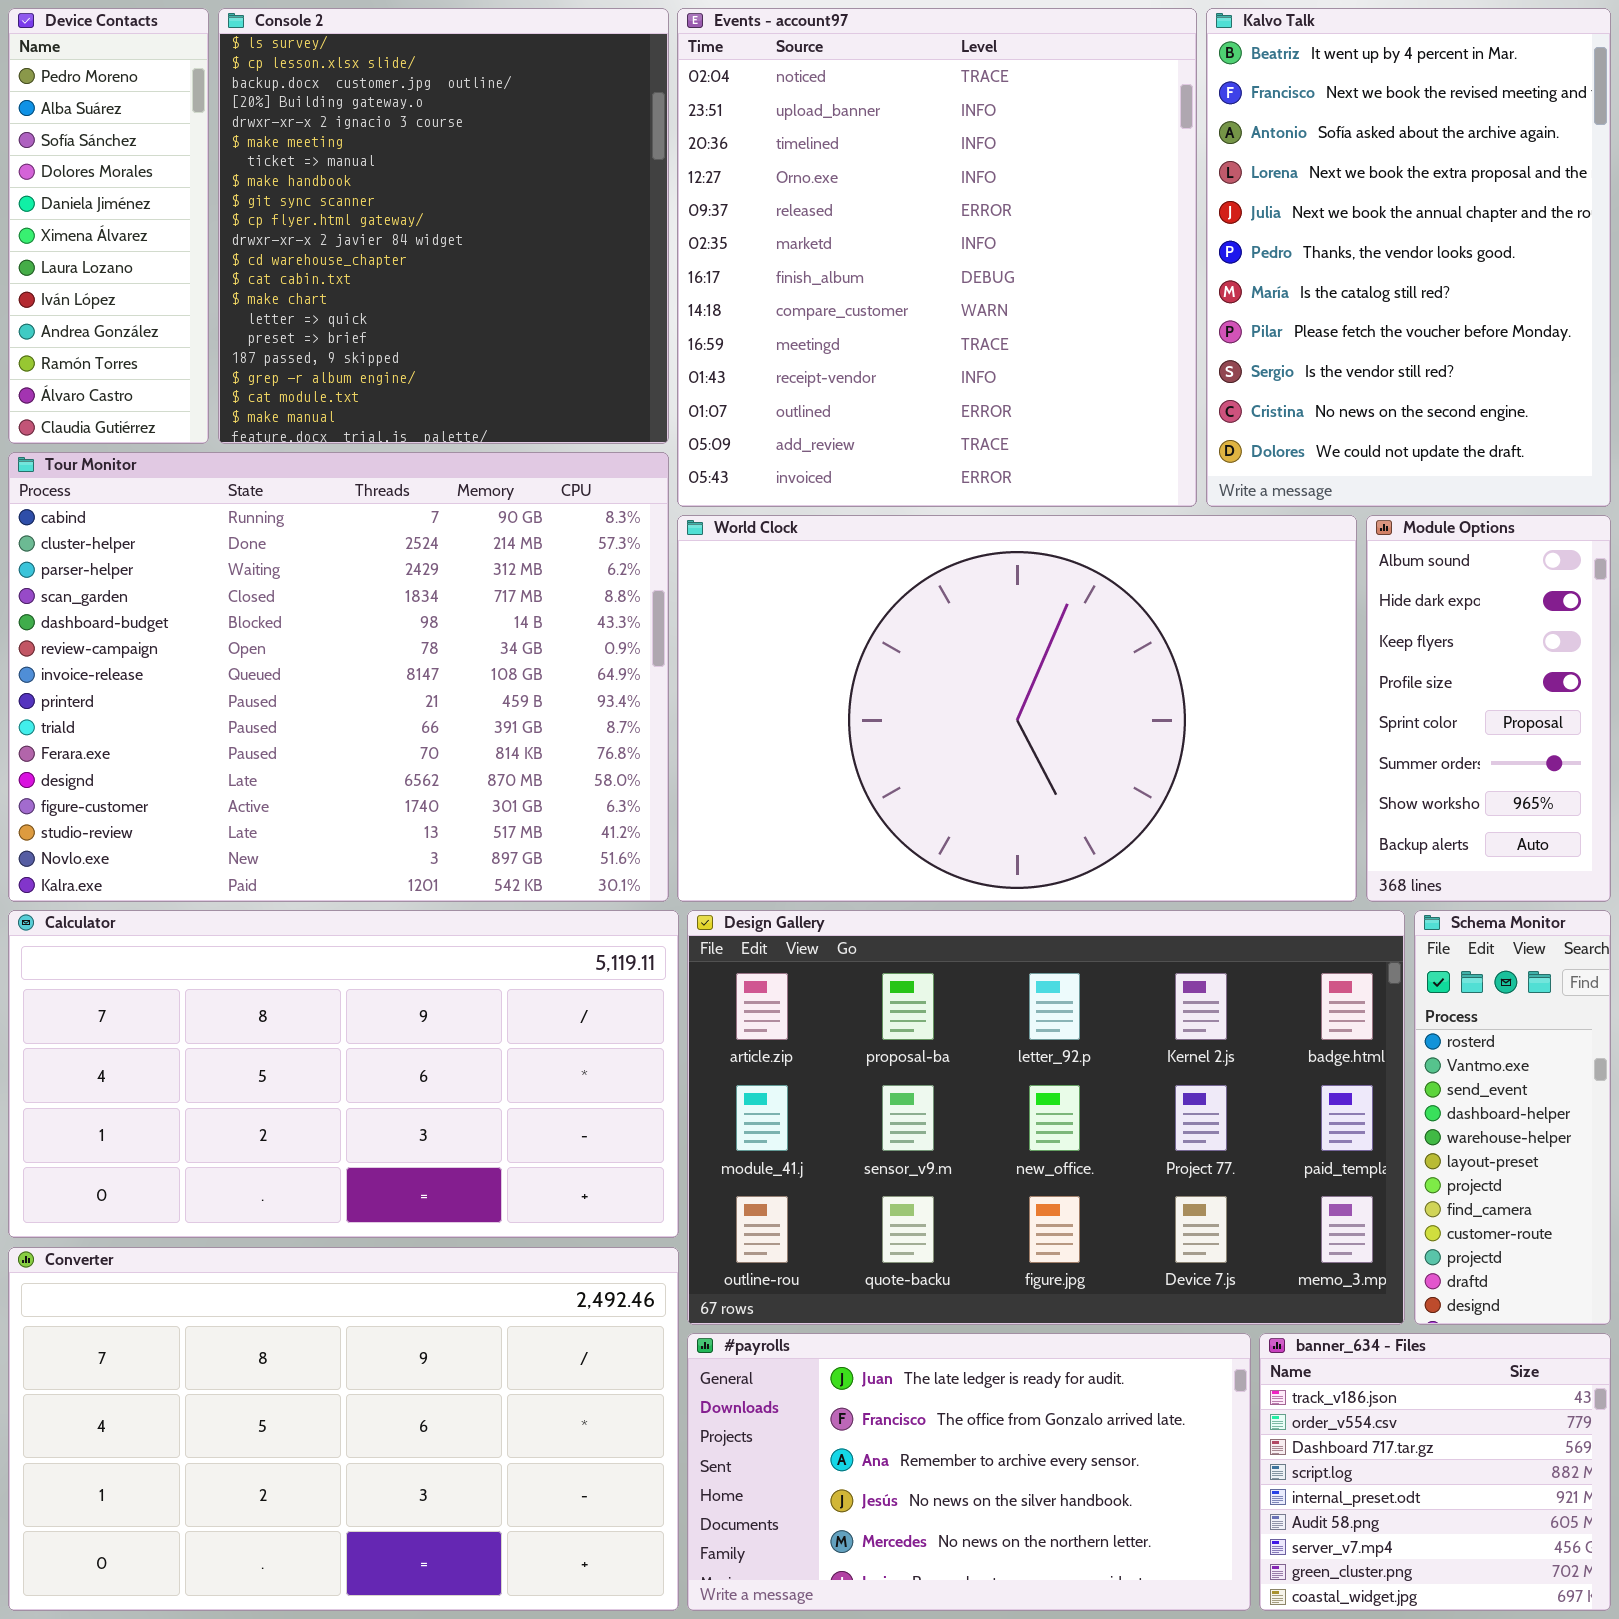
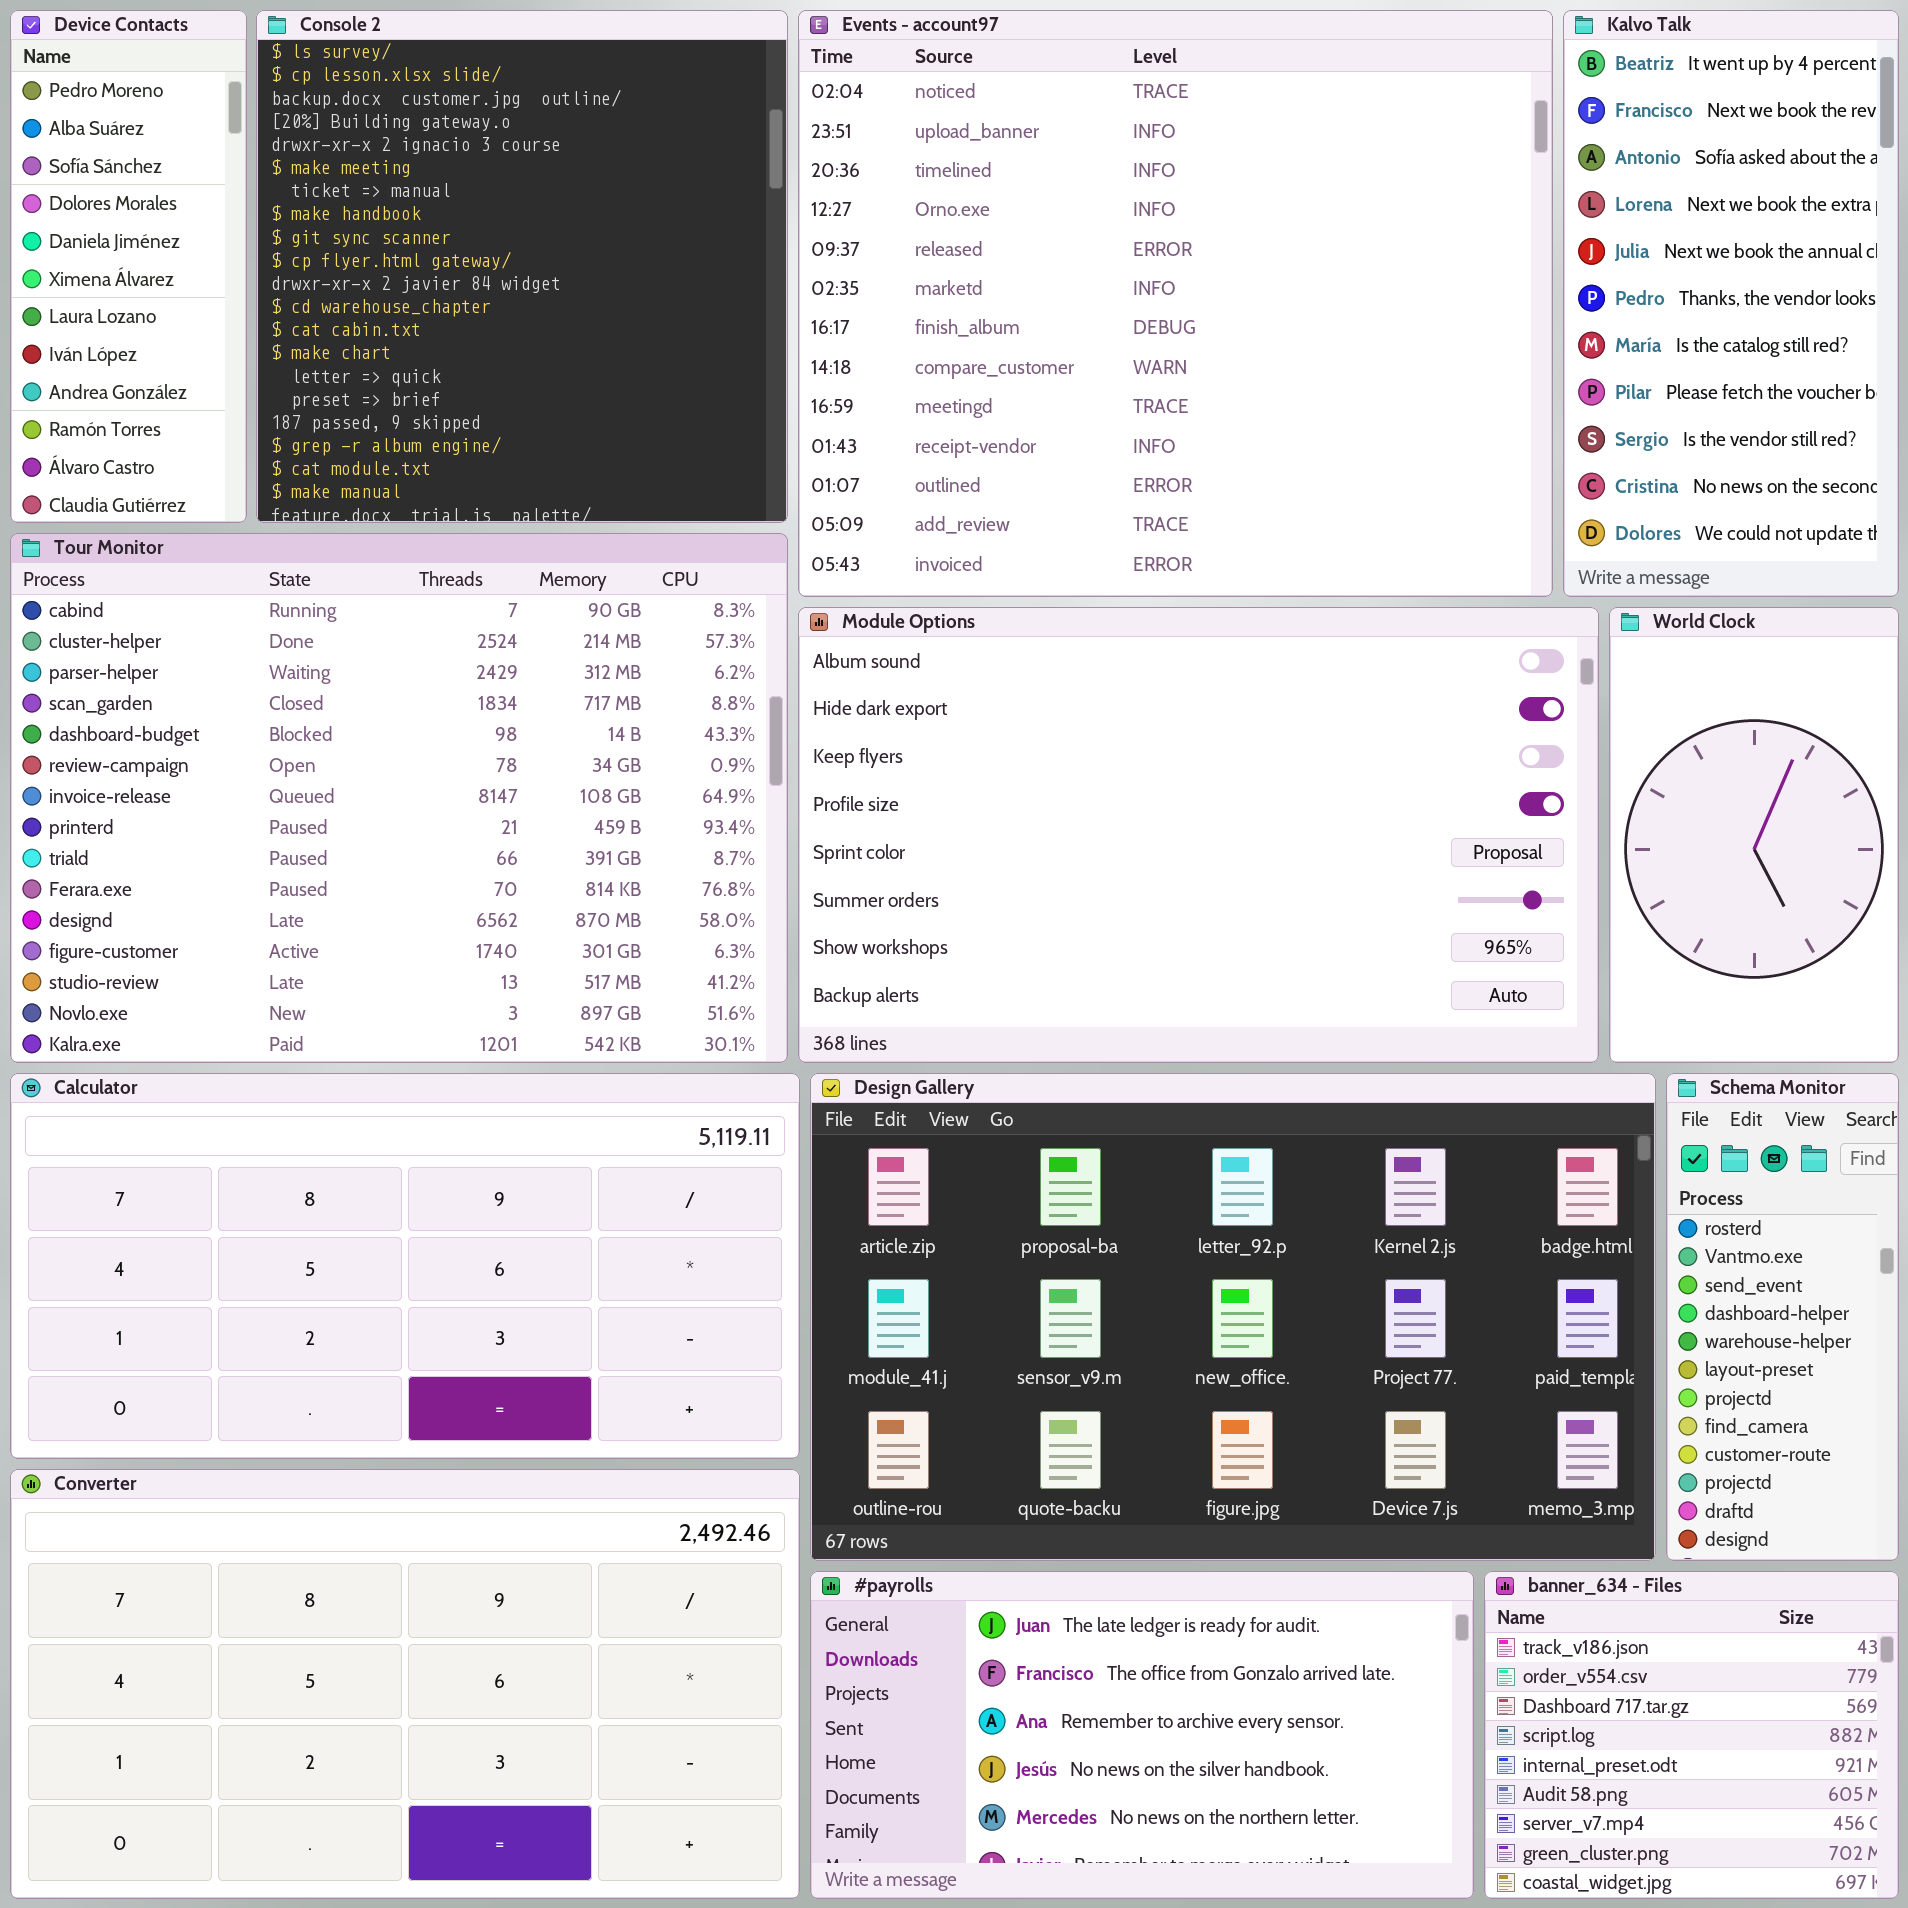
Events - account97: [677,8,1197,507] -> [798,10,1553,597], resized
Kalvo Talk: [1206,8,1611,507] -> [1563,10,1899,597], resized
World Clock: [677,515,1357,902] -> [1609,607,1899,1063], moved, resized
Module Options: [1366,515,1611,902] -> [798,607,1599,1063], moved, resized

